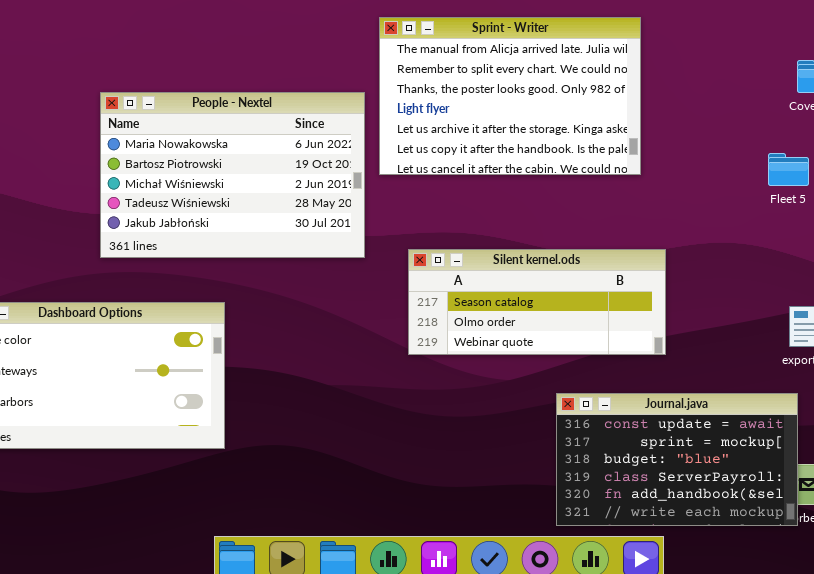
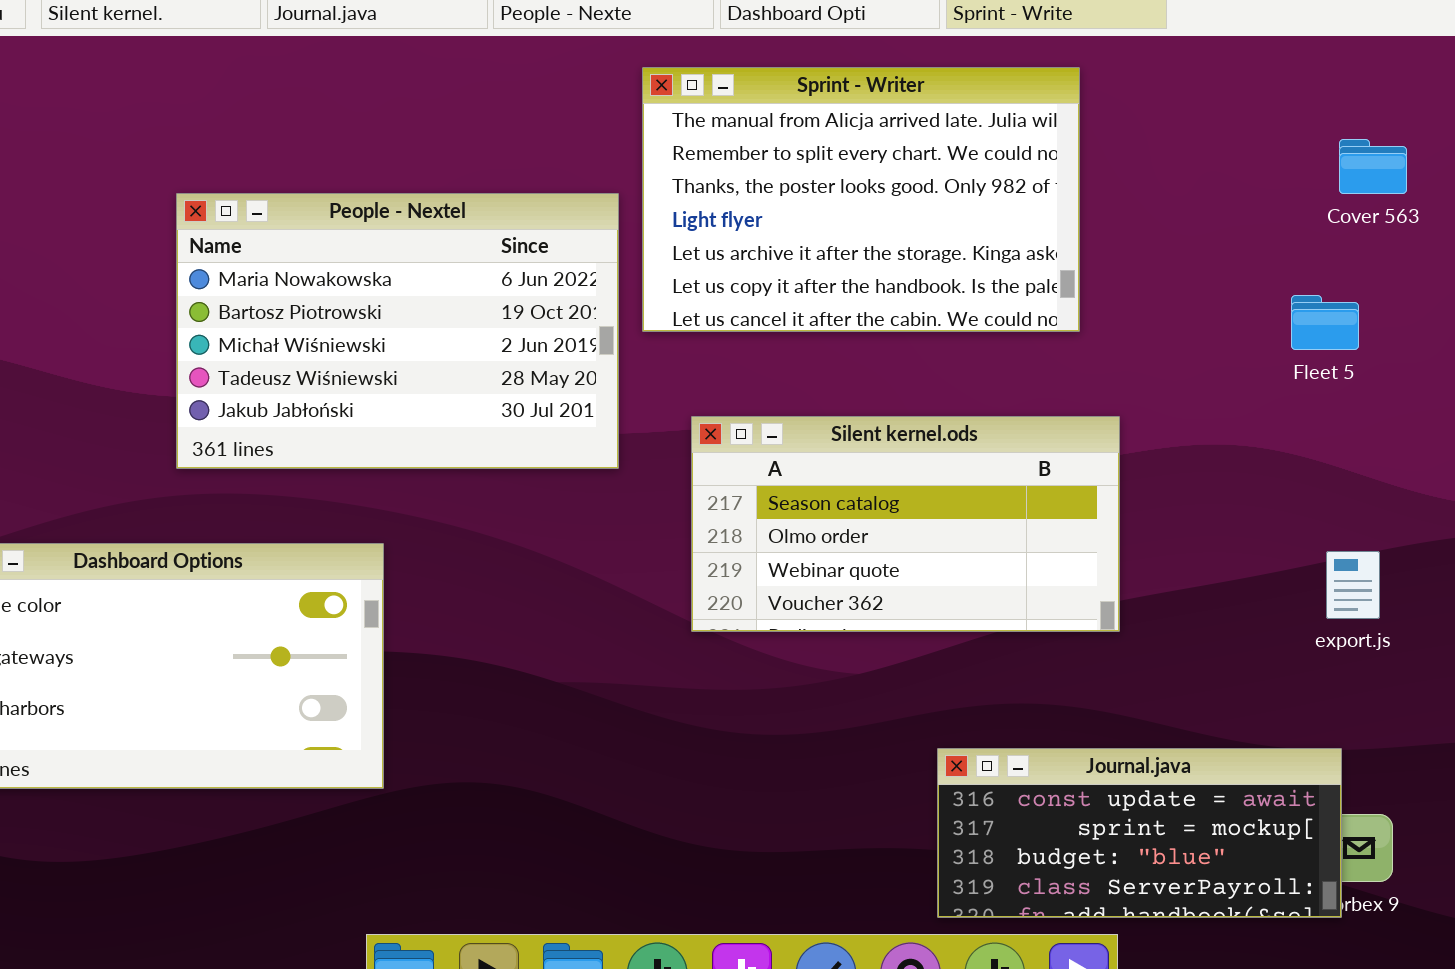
Silent kernel.ods: [408,249,666,355] -> [691,416,1120,632], resized
Journal.java: [556,393,798,526] -> [937,748,1342,918], resized

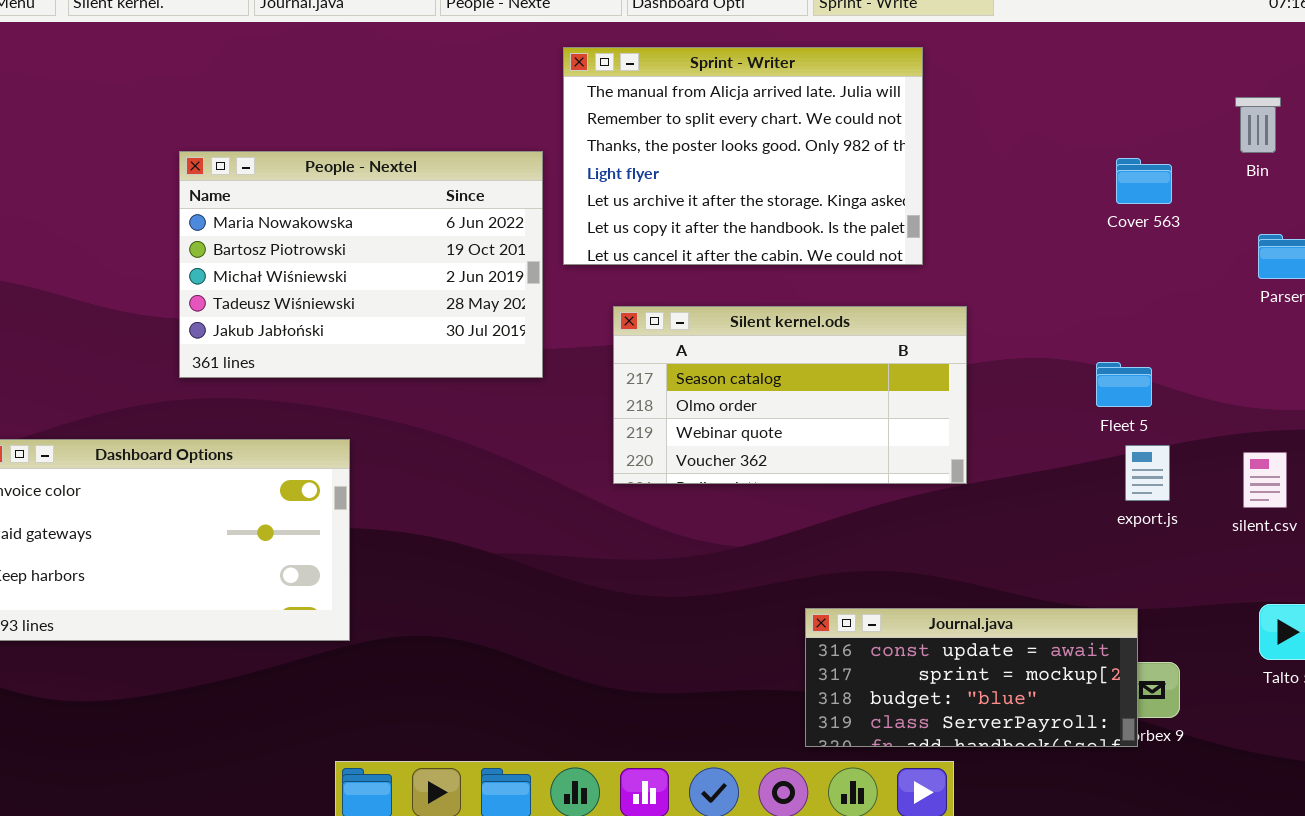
Cover 563: [1339,139,1407,194] -> [1116,158,1172,204], moved
Fleet 5: [1291,295,1359,350] -> [1096,362,1152,407], moved
Silent kernel.ods: [691,416,1120,632] -> [613,306,967,484], moved

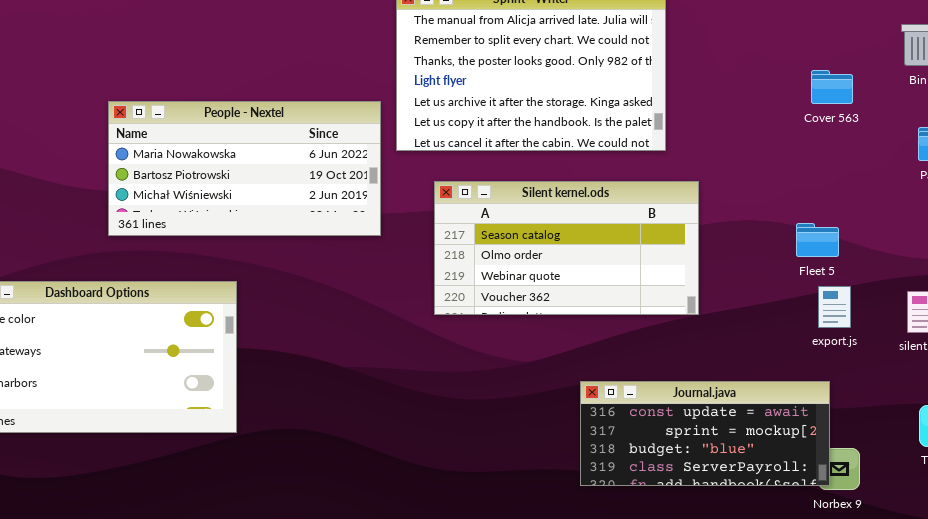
People - Nextel: [179,151,543,378] -> [108,101,381,236], resized
Journal.java: [805,608,1138,747] -> [580,381,830,486], moved

